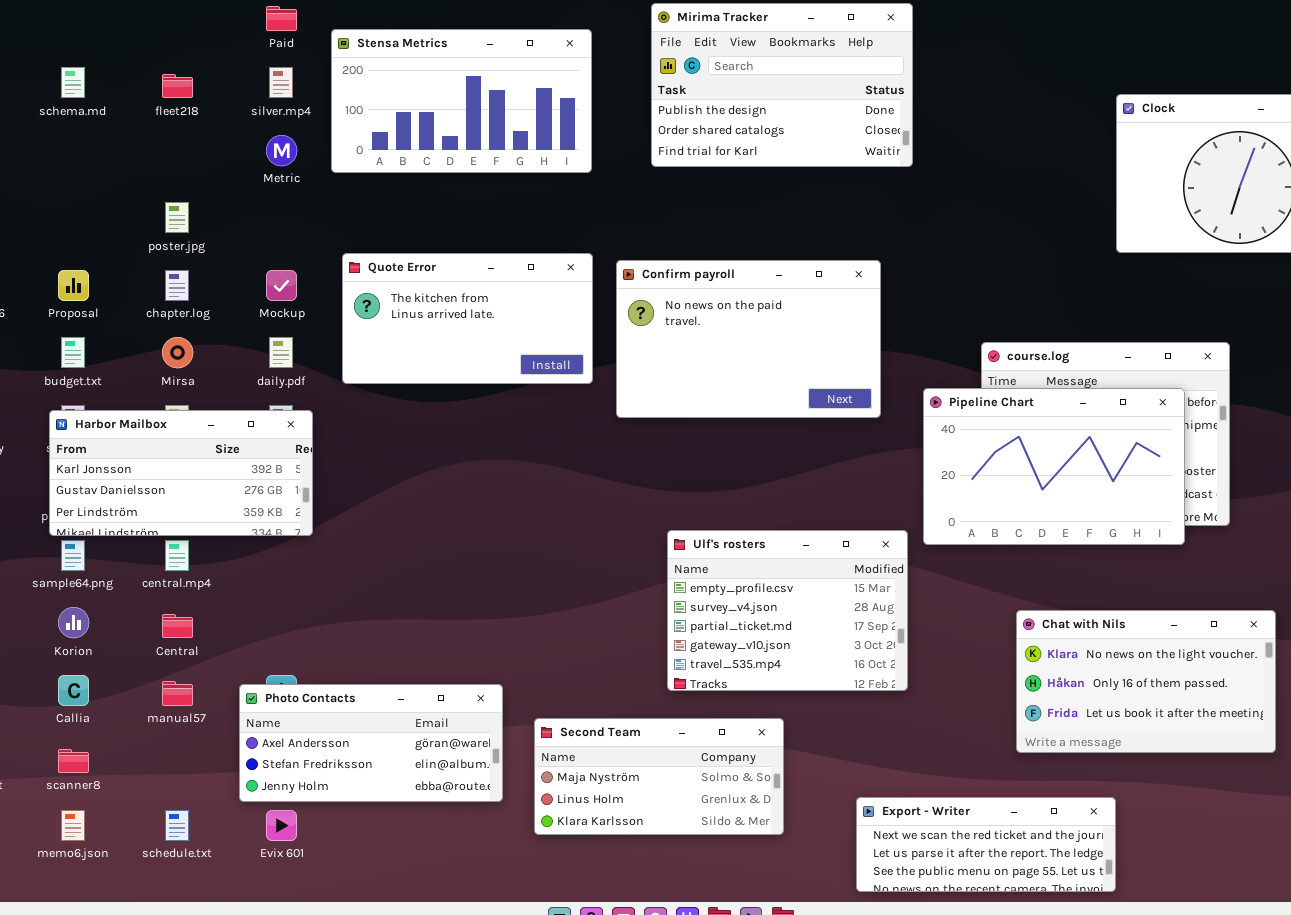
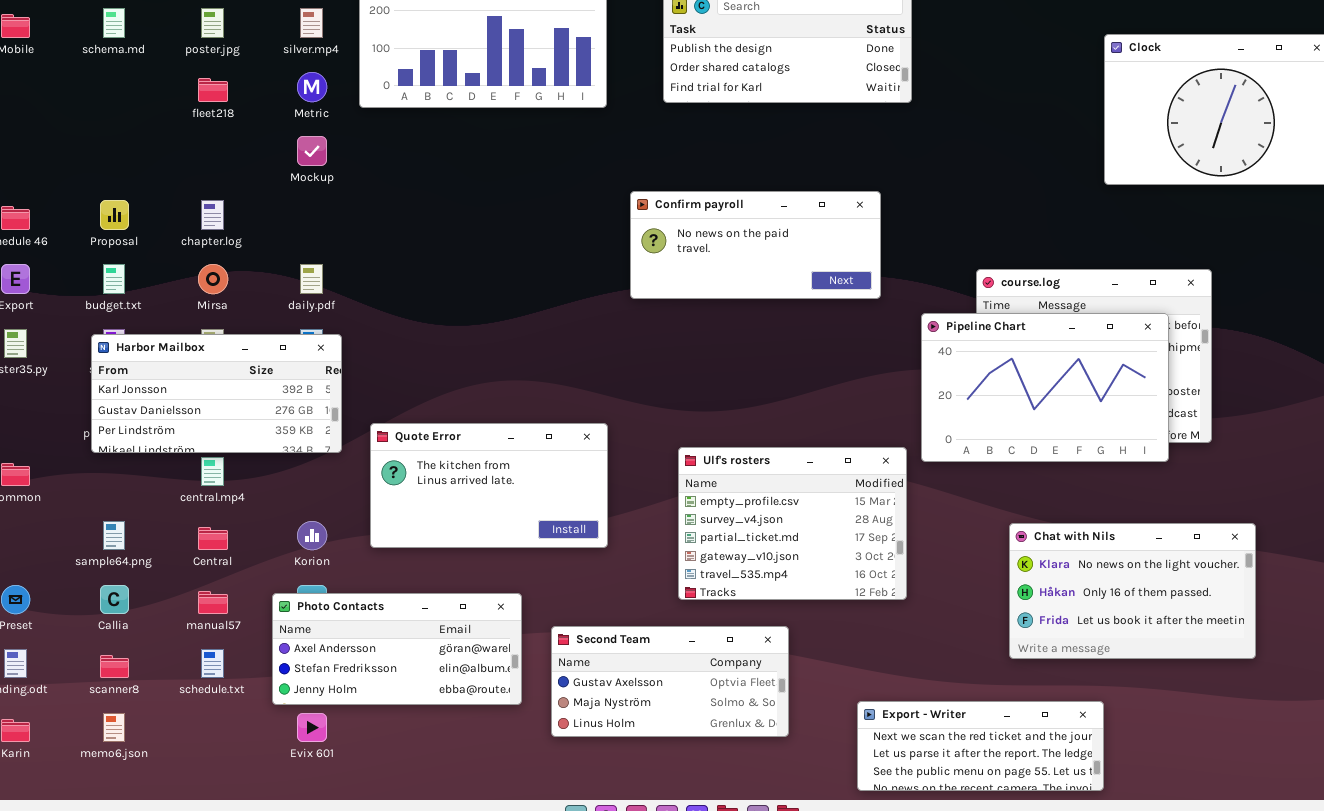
fleet218: [162,74,193,98] -> [198,78,228,102], moved
poster.jpg: [165,202,189,233] -> [201,8,224,38], moved
Quote Error: [342,253,593,384] -> [370,423,608,548], moved
Confirm payroll: [616,260,881,418] -> [630,191,881,299], resized
Mockup: [266,270,297,301] -> [297,136,327,166], moved
sample64.png: [61,540,85,571] -> [103,521,125,550], moved
Korion: [58,607,89,638] -> [297,521,327,550], moved
Second Team: [534,718,784,835] -> [551,626,789,737], scrolled up 1 row
schedule.txt: [165,810,189,841] -> [201,649,224,678], moved

